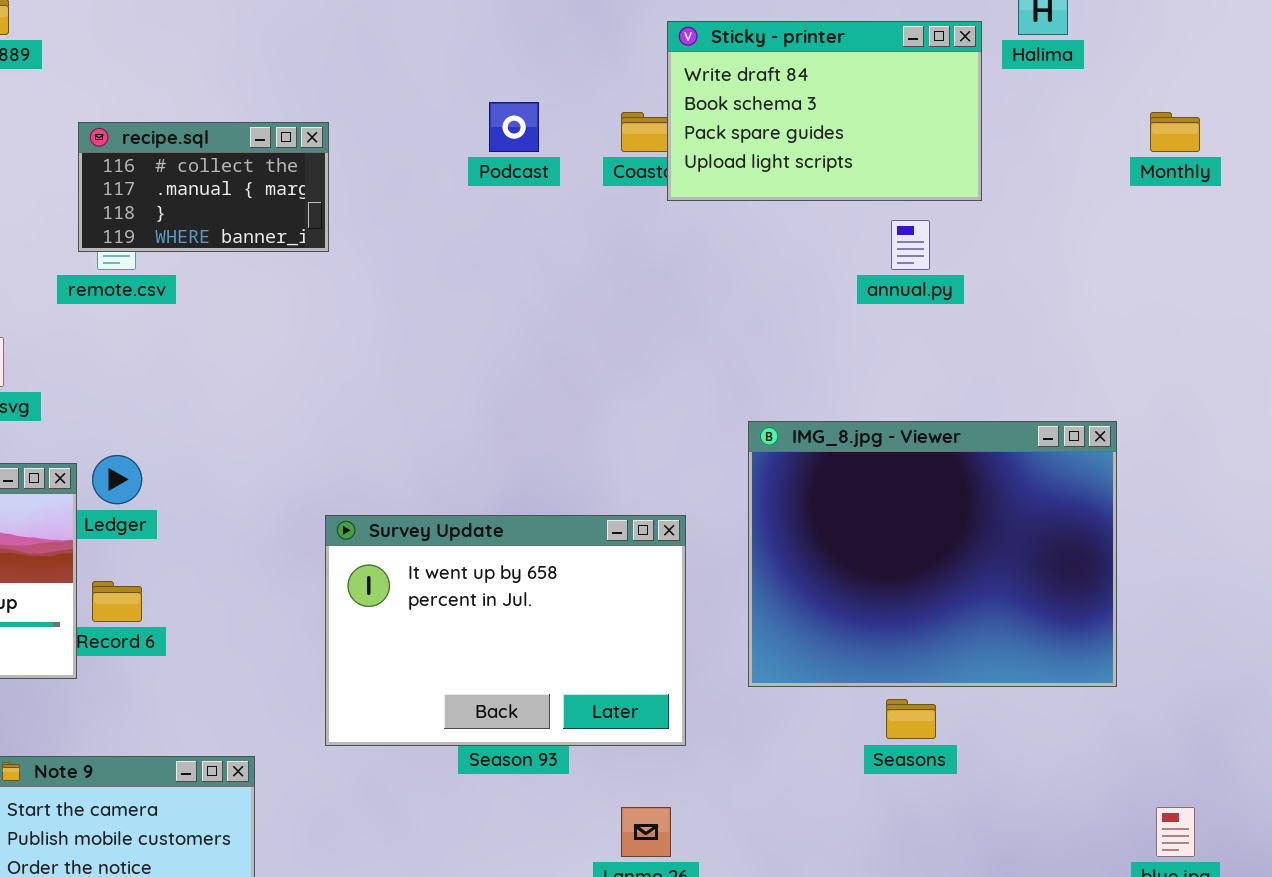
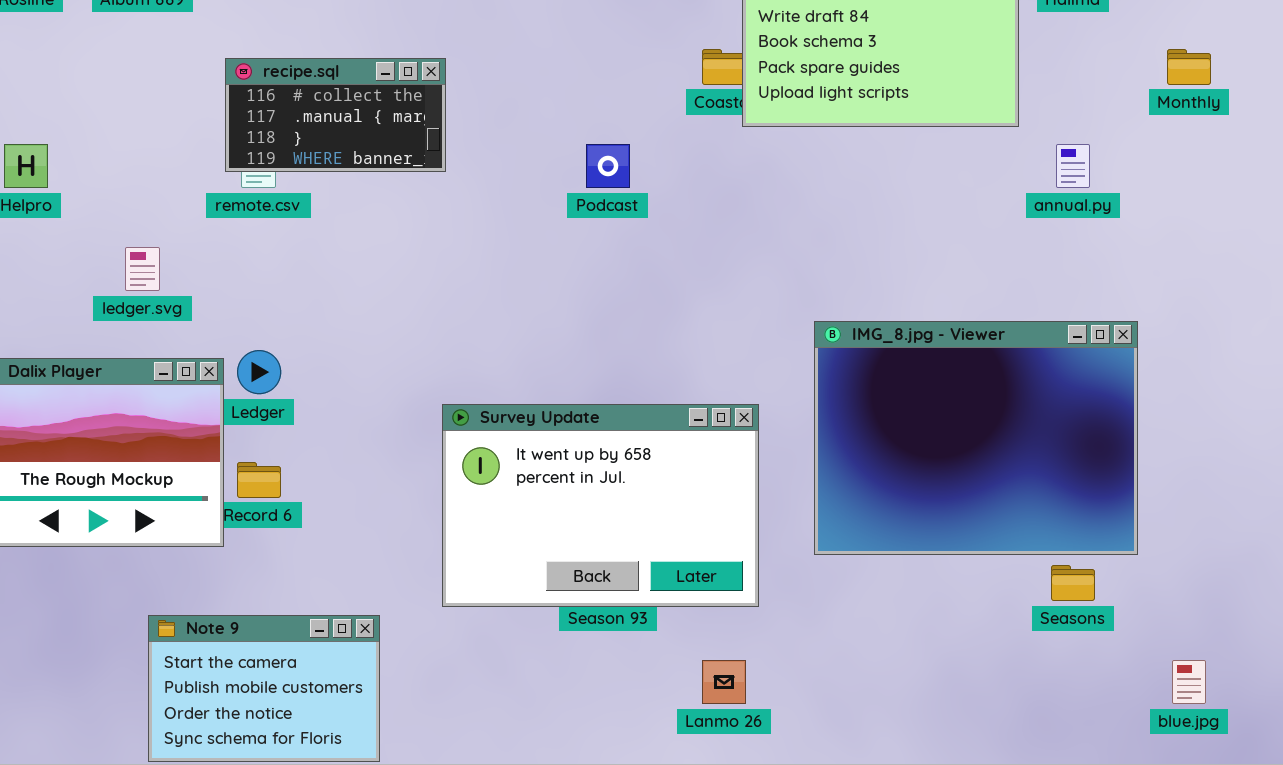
Podcast: [489,102,539,152] -> [586,144,630,188], moved
annual.py: [891,220,930,270] -> [1056,144,1090,188], moved
Seasons: [886,699,936,739] -> [1051,565,1095,601], moved

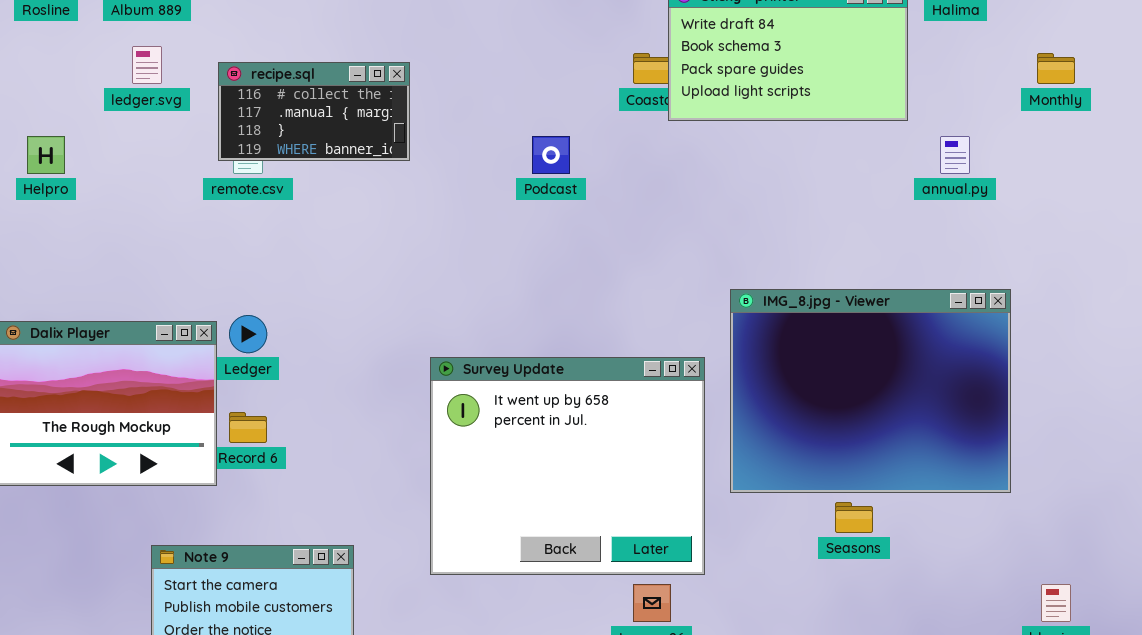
ledger.svg: [125,247,160,291] -> [132,46,162,84], moved
Survey Update: [442,404,759,607] -> [430,357,705,575], moved, resized
Seasons: [1051,565,1095,601] -> [835,502,873,533], moved

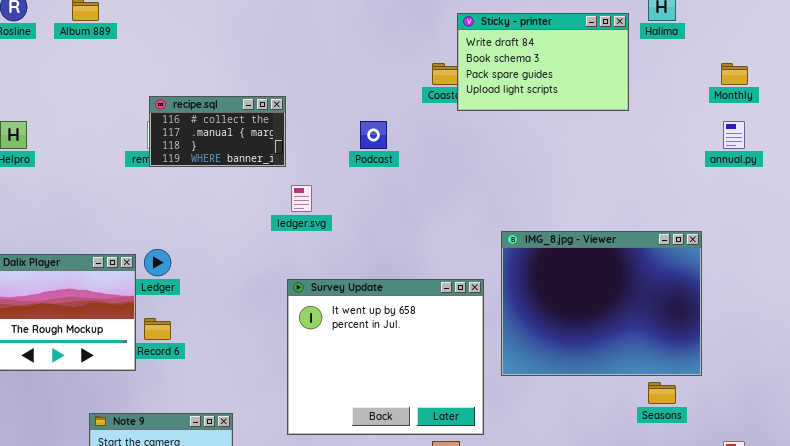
ledger.svg: [132,46,162,84] -> [291,185,312,212], moved
recipe.sql: [218,62,410,161] -> [149,96,286,167], moved
annual.py: [940,136,970,174] -> [723,121,745,149], moved
Seasons: [835,502,873,533] -> [648,382,676,404], moved

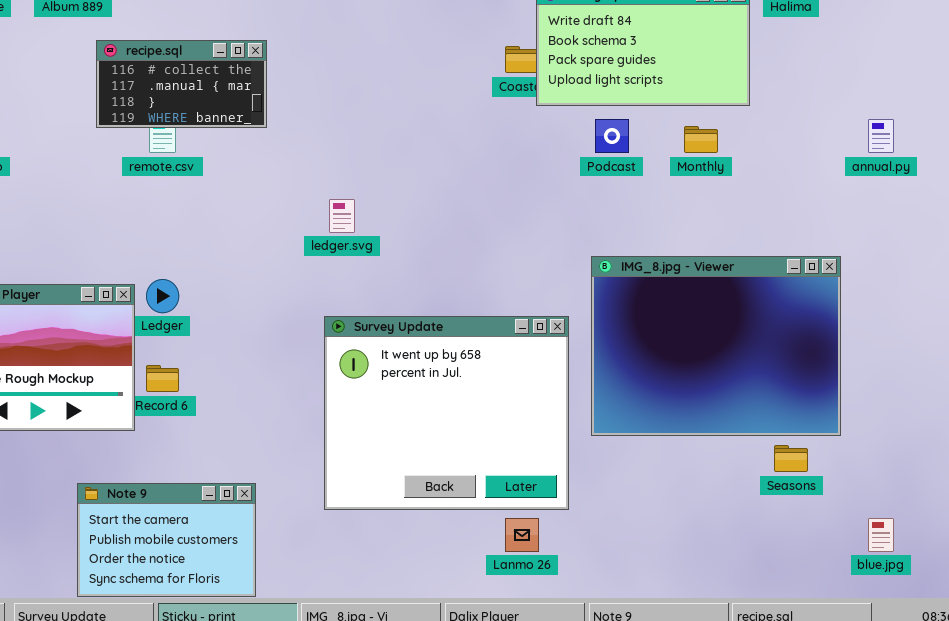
Monthly: [721,63,748,85] -> [684,126,718,153], moved
recipe.sql: [149,96,286,167] -> [96,40,267,128], moved
Podcast: [360,121,387,149] -> [595,119,629,153], moved

